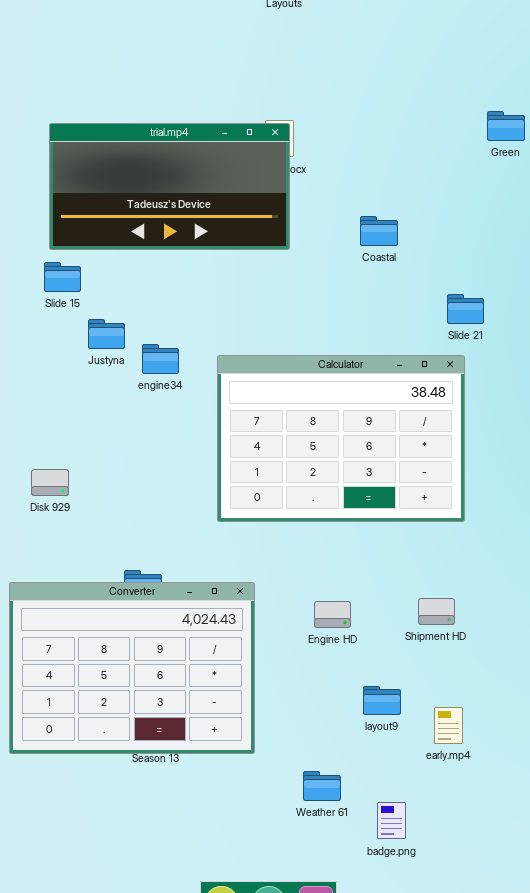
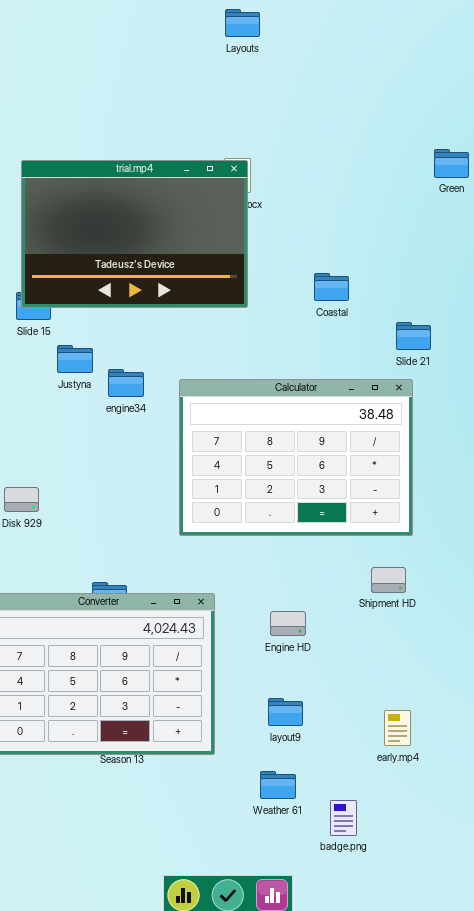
trial.mp4: [49,123,290,250] -> [21,160,248,308], resized
Coastal: [360,216,398,246] -> [314,273,349,301], moved
Shipment HD: [418,598,455,625] -> [371,567,406,593], moved
layout9: [363,686,401,715] -> [268,698,303,726], moved

